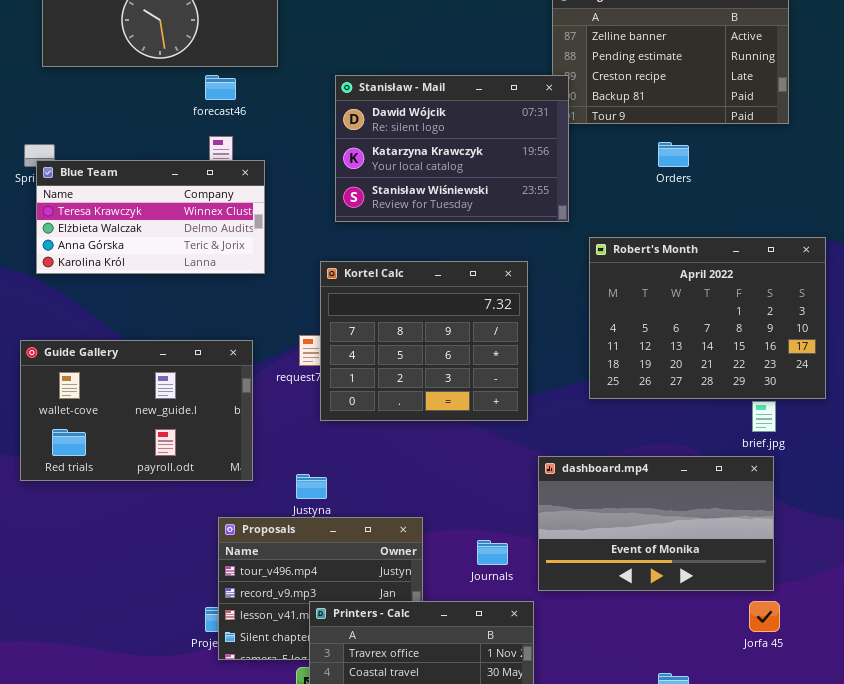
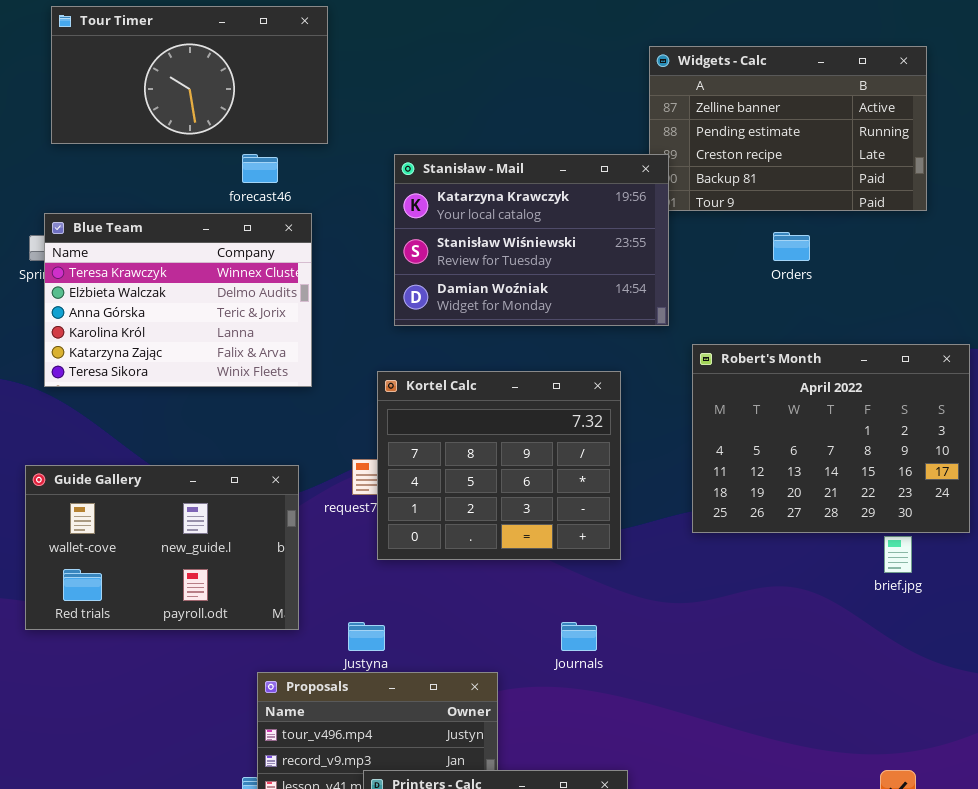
Stanisław - Mail: [335,75,569,222] -> [394,154,669,326], scrolled down 1 row
Blue Team: [36,160,265,274] -> [44,213,312,387], resized
dashboard.mp4: [538,456,774,591] -> none, closed
Journals: [477,540,508,565] -> [561,622,597,651], moved

